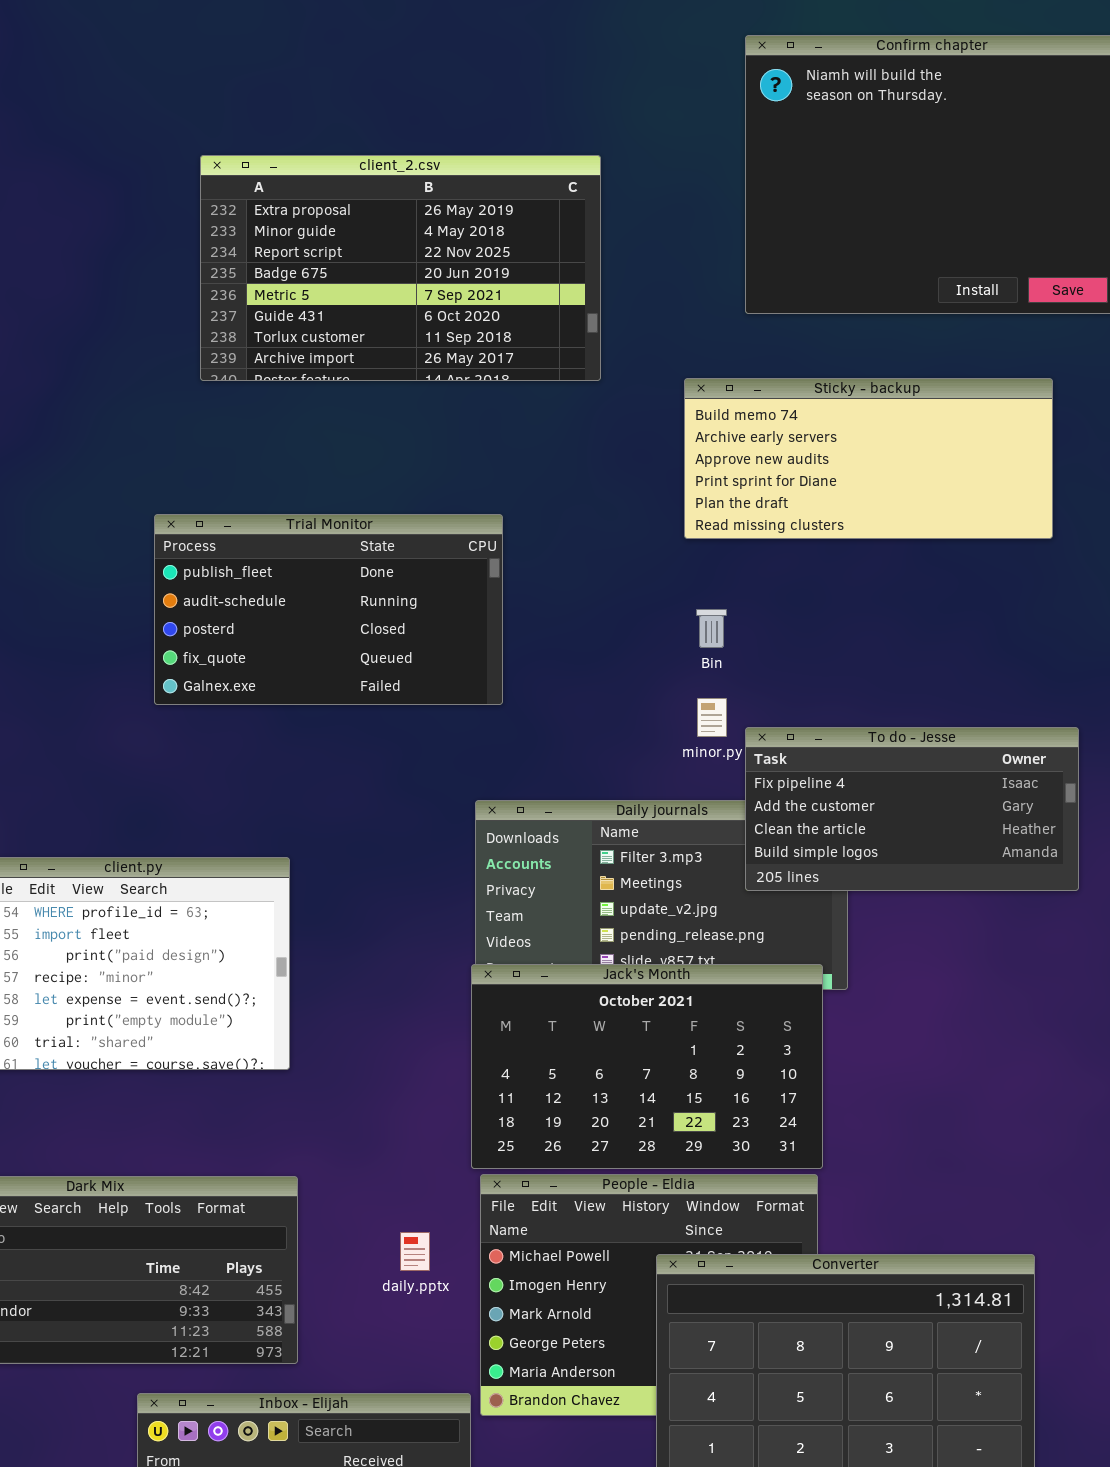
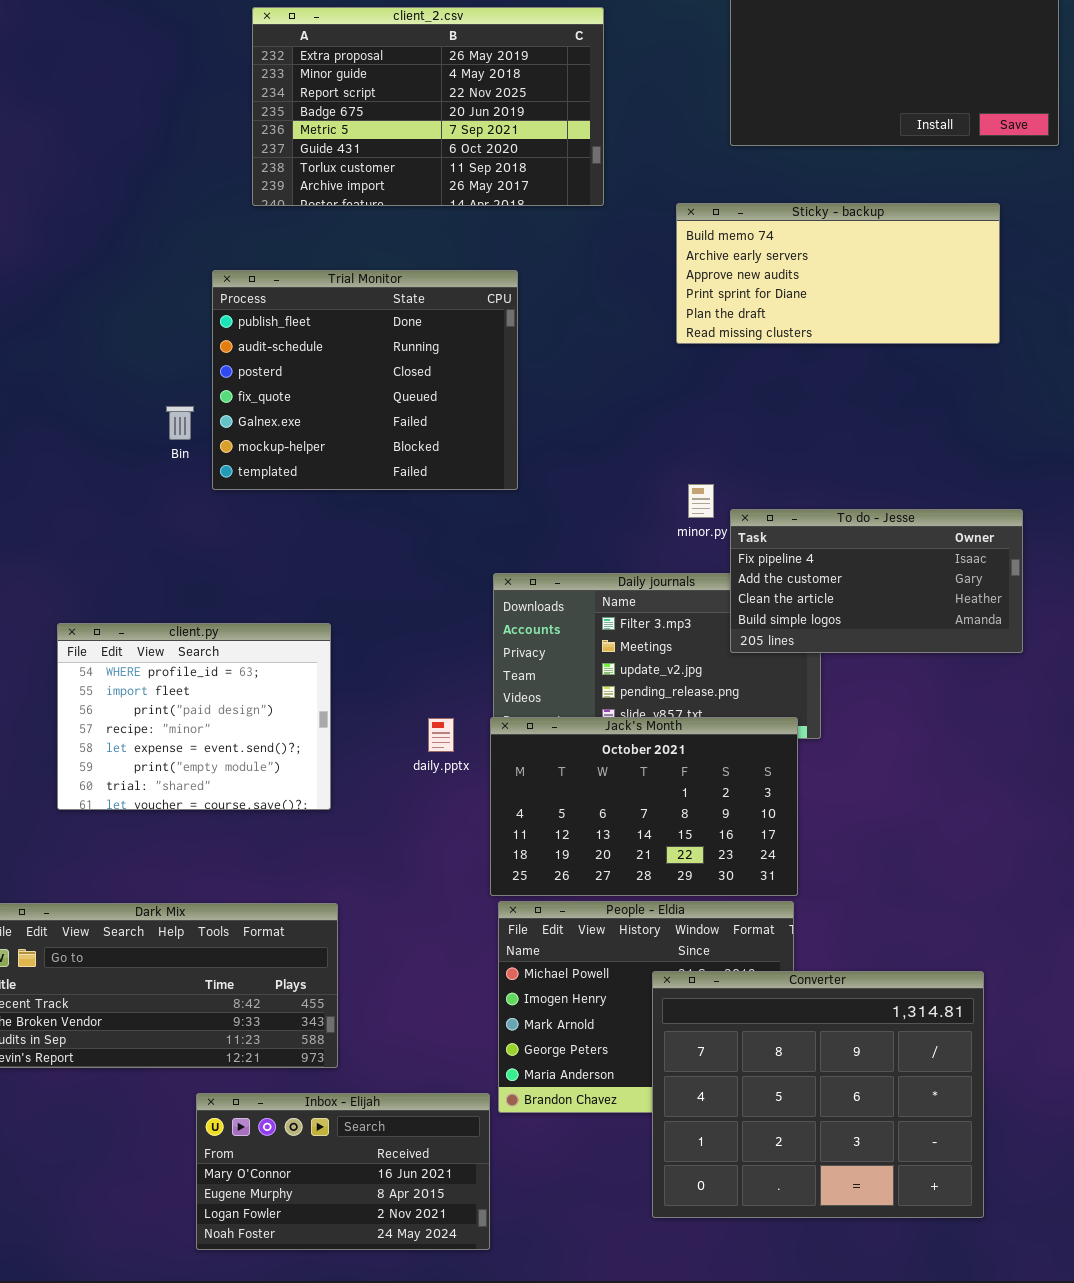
Trial Monitor: [154,514,503,705] -> [212,270,518,490], resized
Bin: [696,609,727,648] -> [166,406,194,440], moved
daily.pptx: [400,1232,430,1271] -> [428,718,454,752], moved

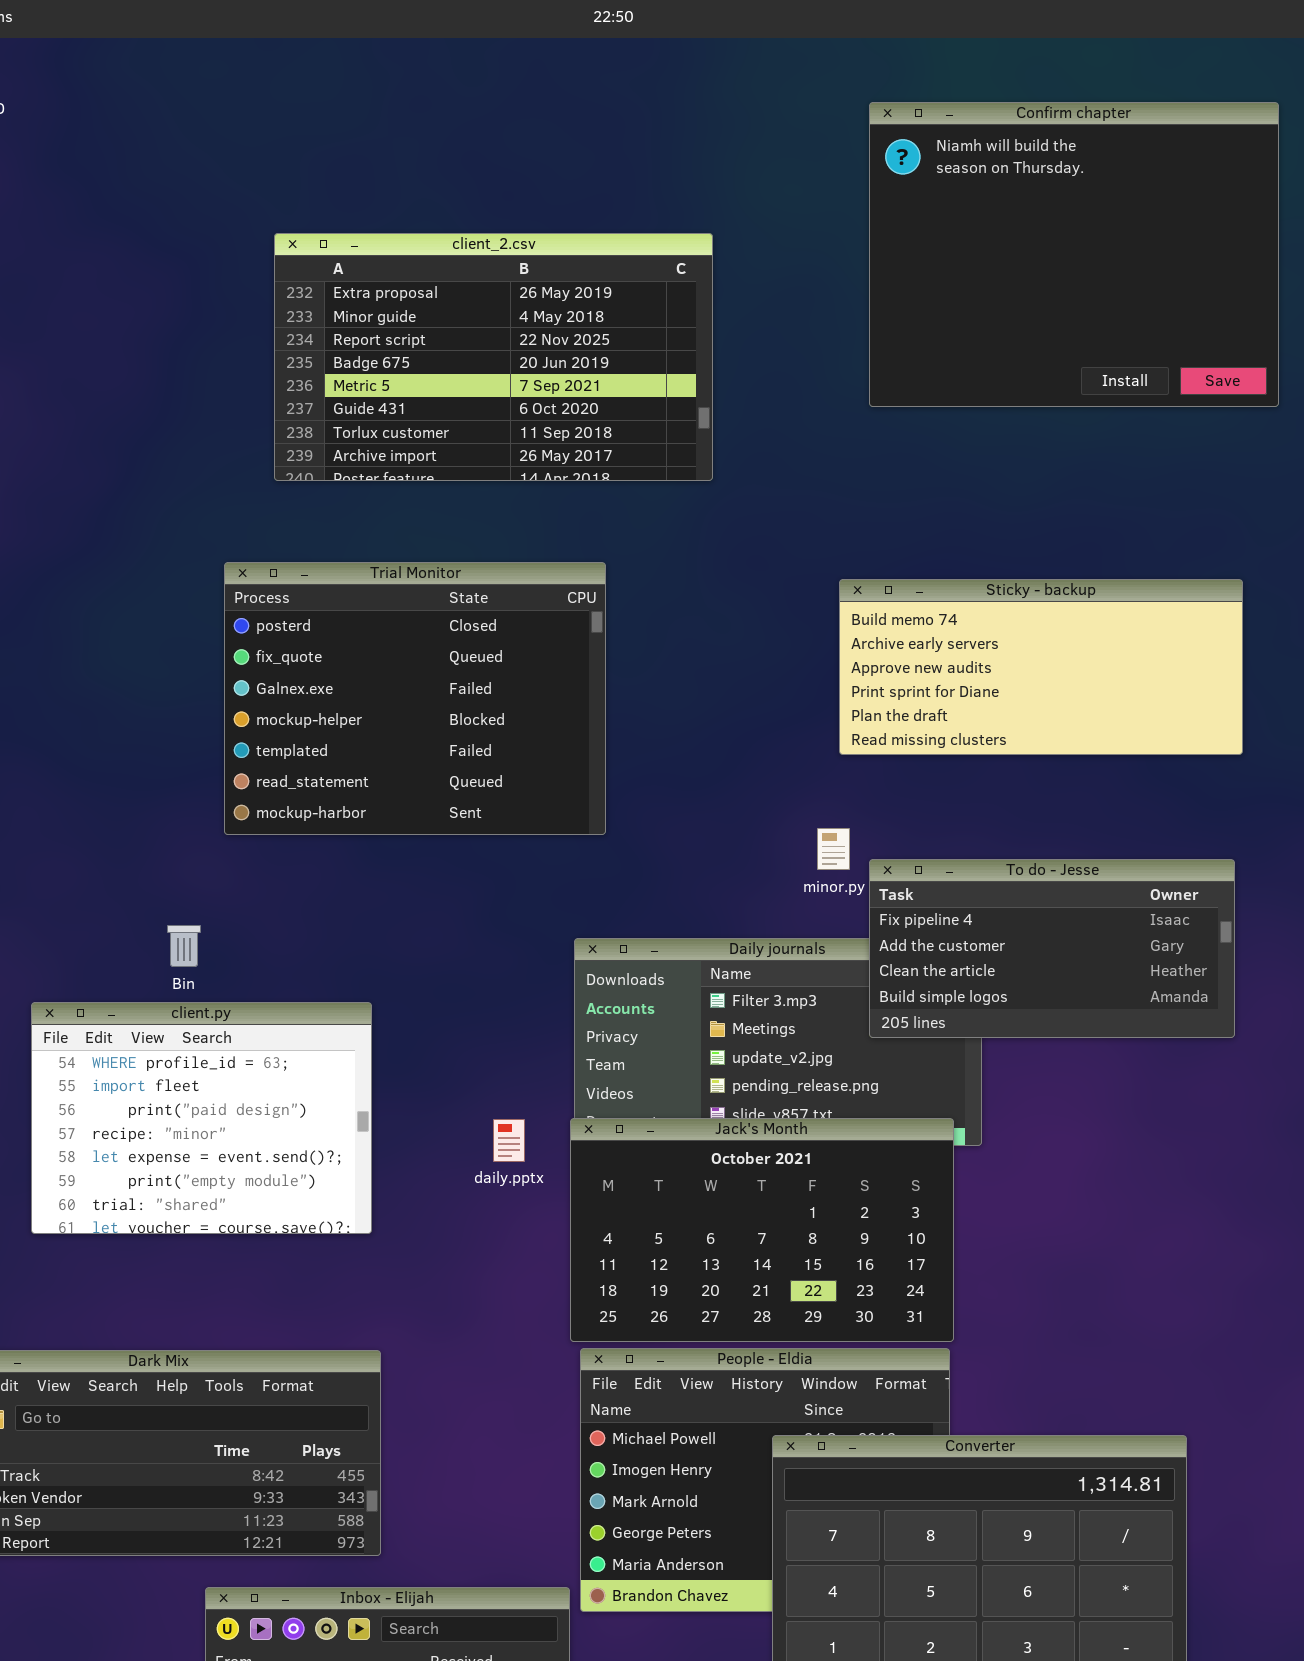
Sticky - backup: [676,203,1000,344] -> [839,579,1243,755], moved
Trial Monitor: [212,270,518,490] -> [224,562,606,835], scrolled down 2 rows
Bin: [166,406,194,440] -> [167,925,201,967], moved

